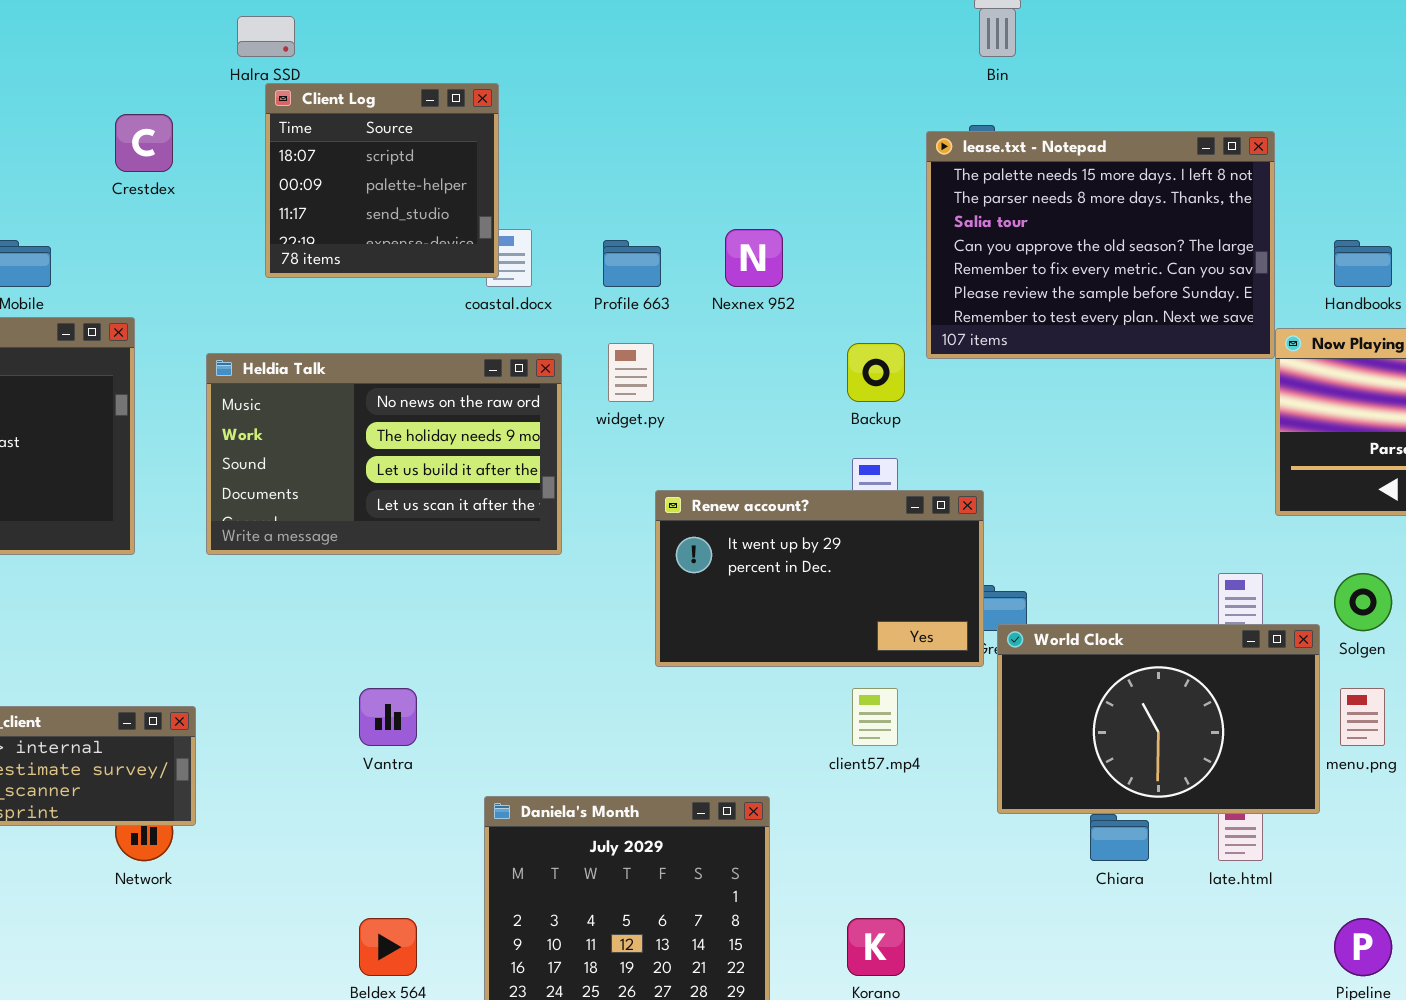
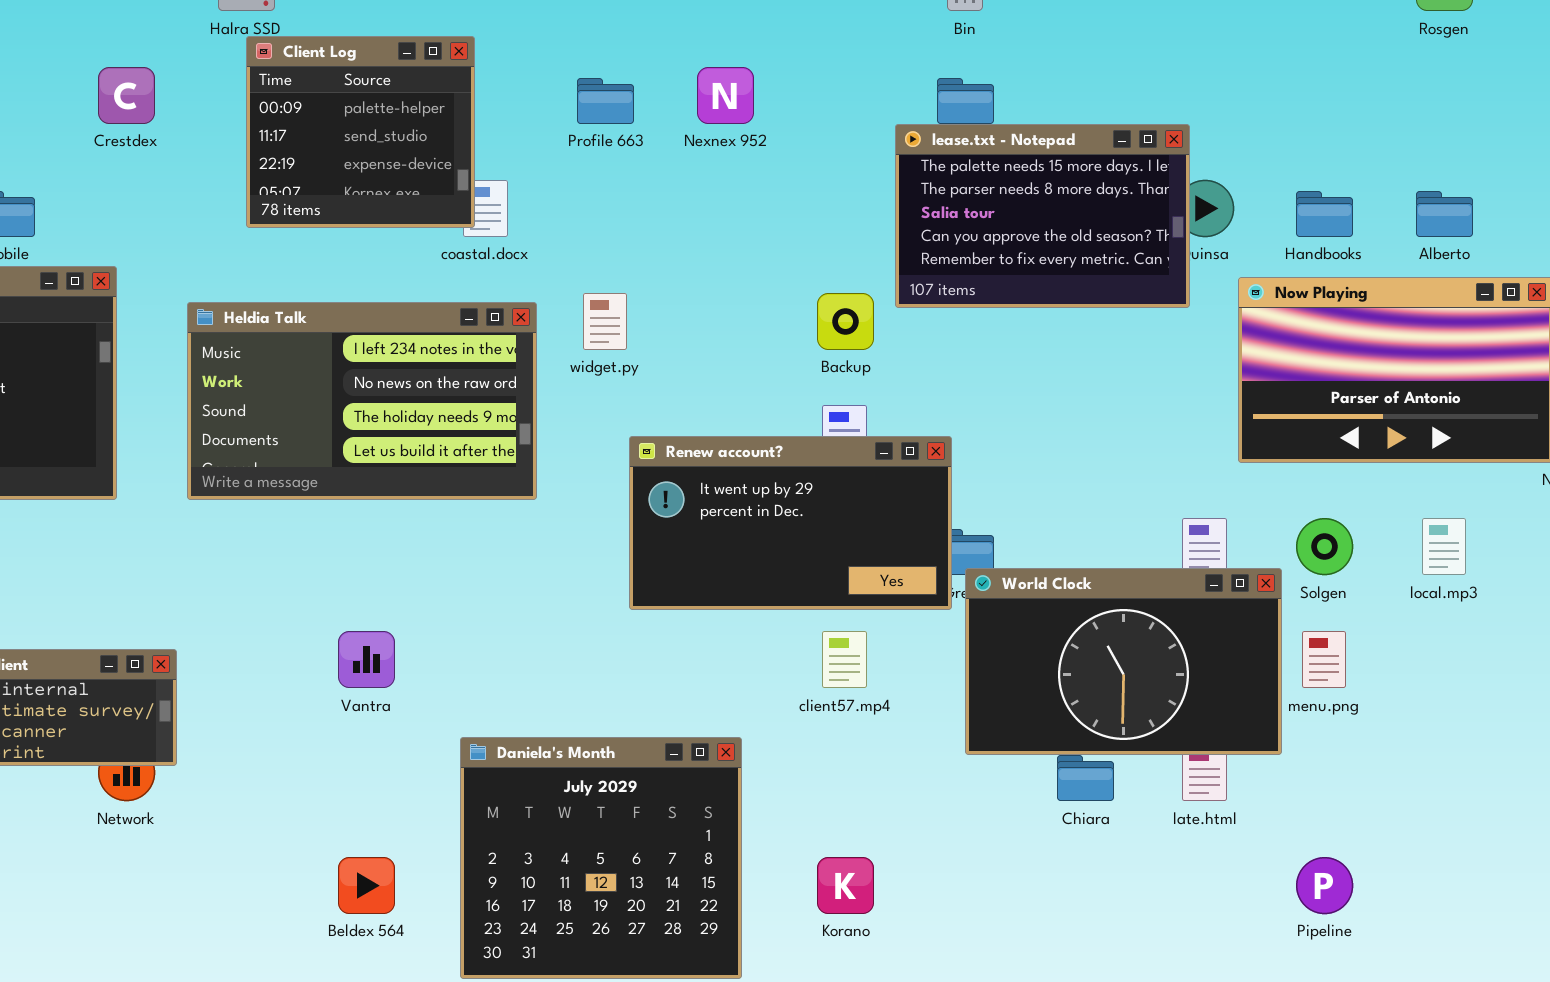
Client Log: [265,83,499,278] -> [246,36,475,228], scrolled down 1 row
lease.txt - Notepad: [926,131,1275,359] -> [895,124,1190,308], resized
Nexnex 952: [725,229,783,287] -> [697,67,754,124], moved
Profile 663: [603,240,661,287] -> [577,78,634,124], moved
Heldia Talk: [206,353,562,555] -> [187,302,537,500], scrolled up 1 row

